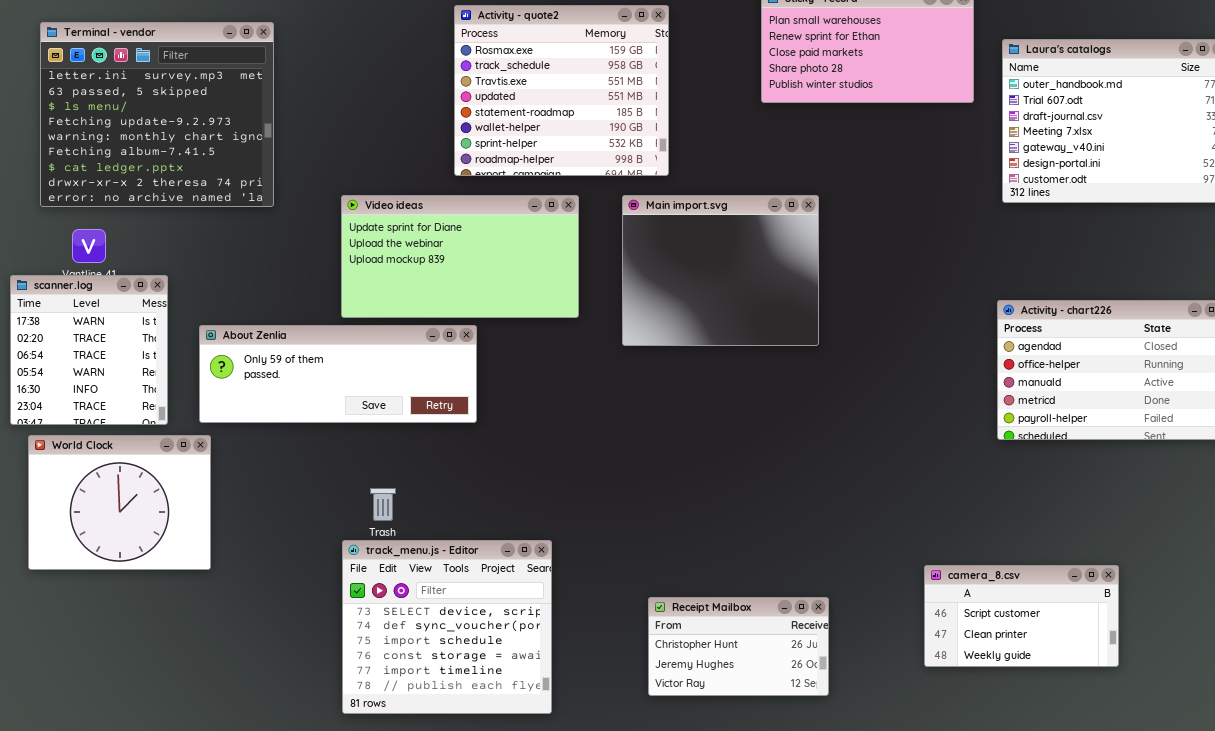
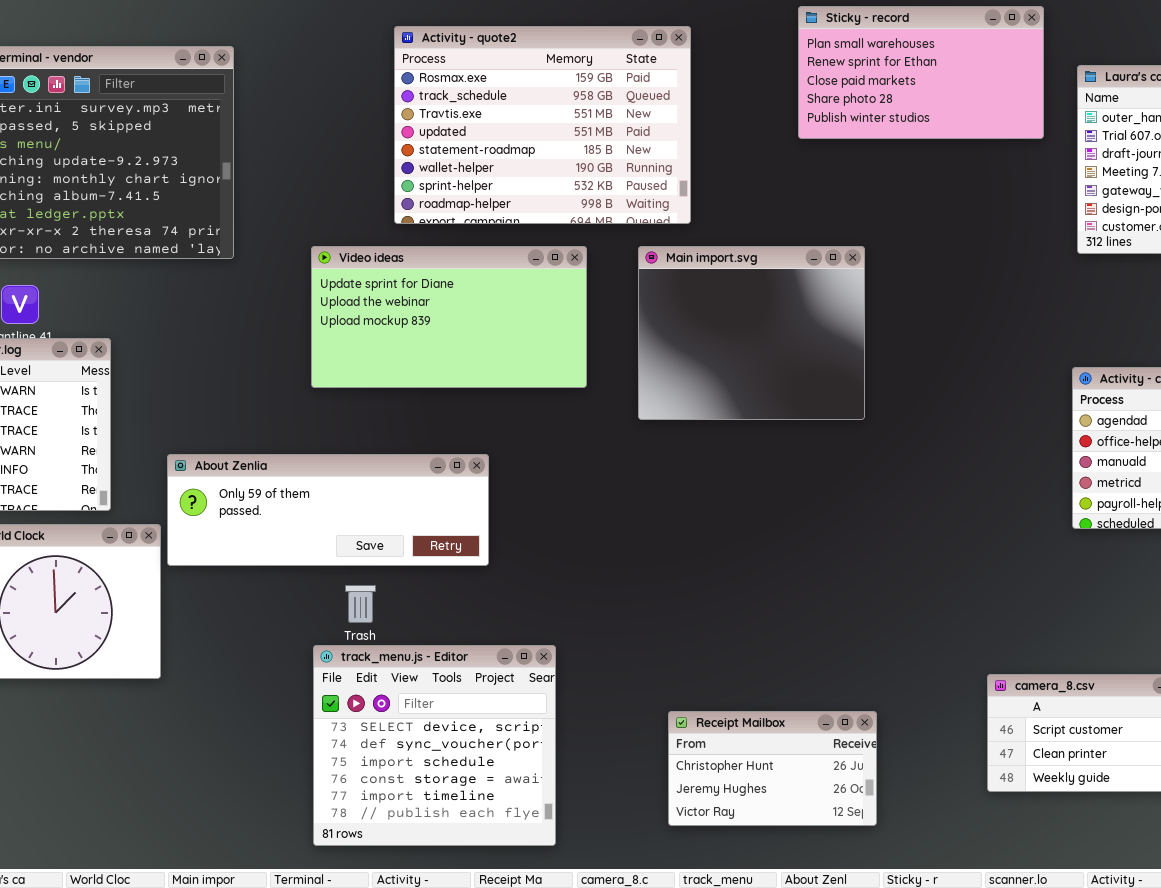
Activity - quote2: [454,5,669,176] -> [394,26,691,224], resized
About Zenlia: [199,325,477,423] -> [167,454,489,566], moved

